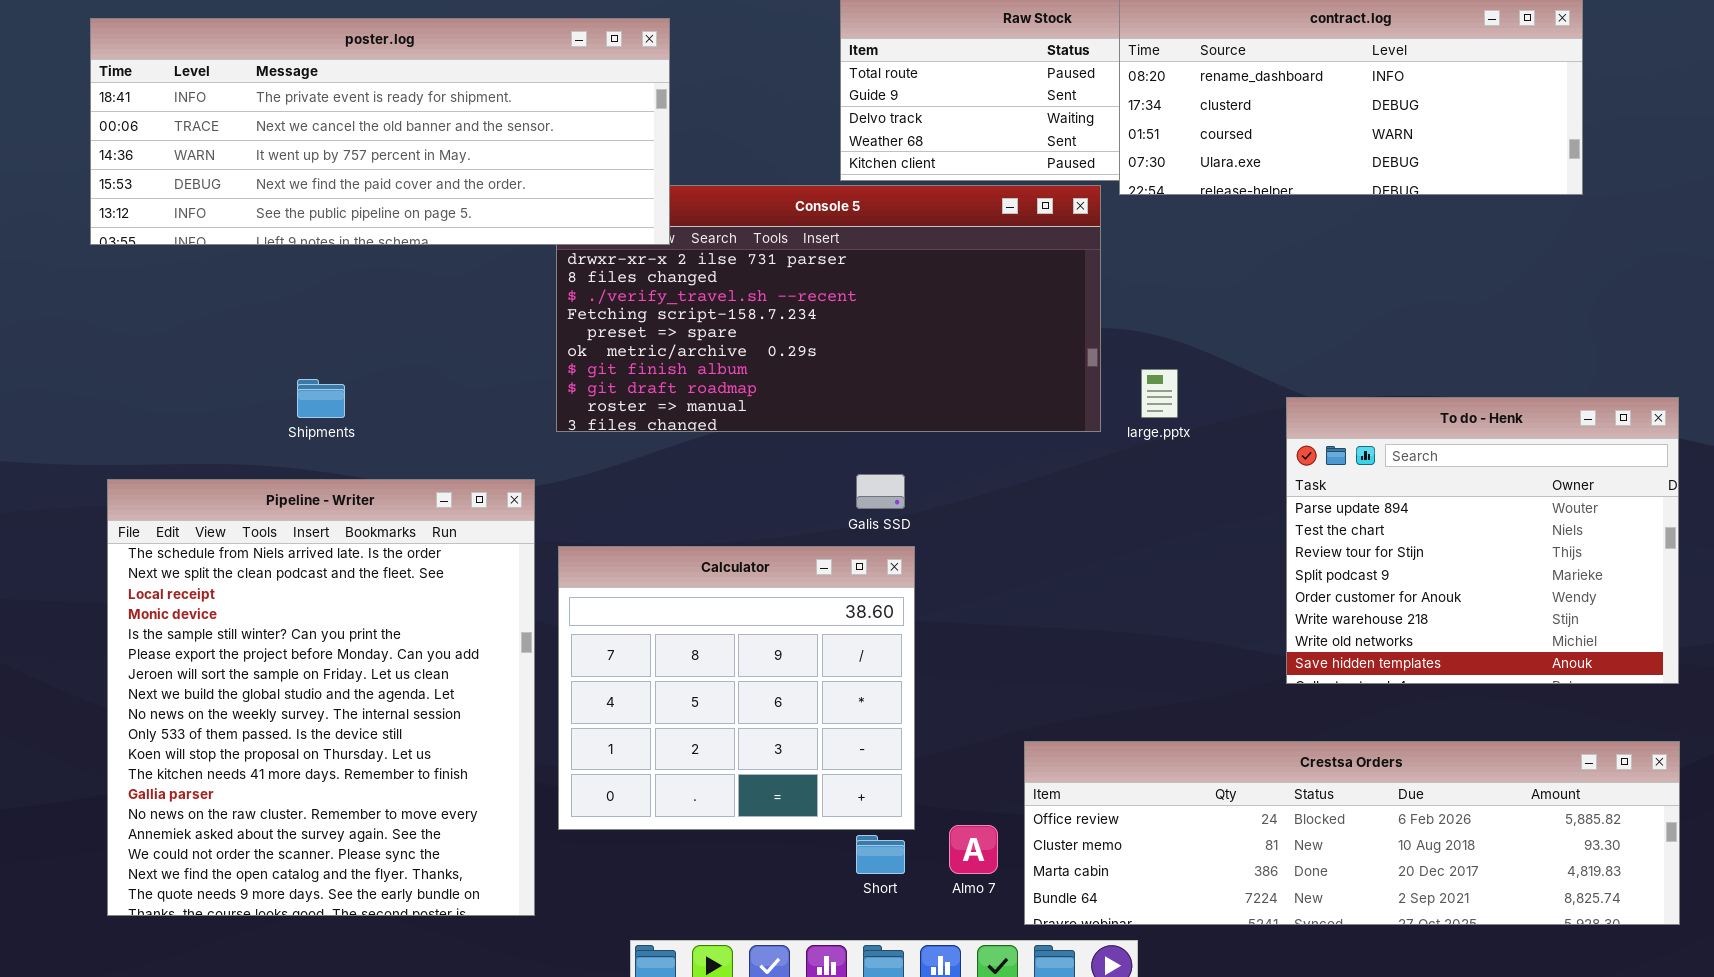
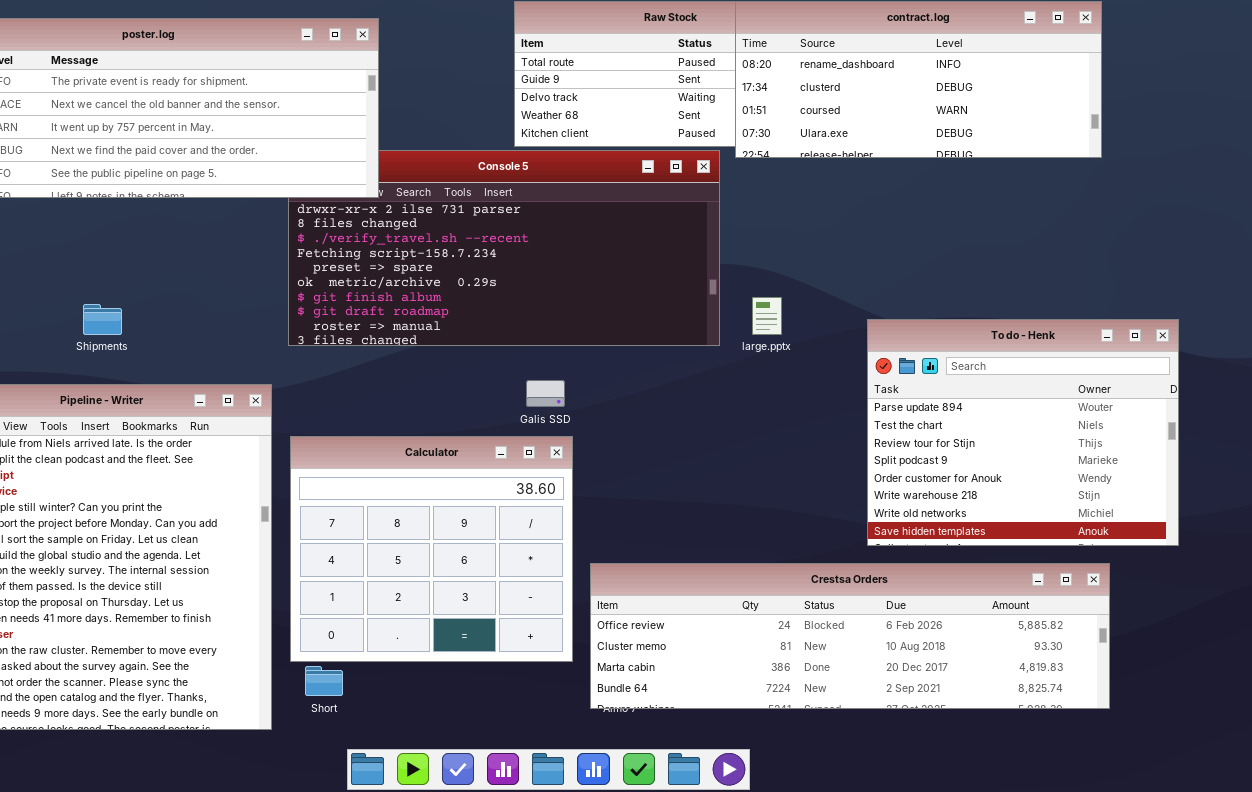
Crestsa Orders: [1024,741,1680,925] -> [590,563,1110,709], moved
Short: [856,835,905,874] -> [305,666,343,696], moved

